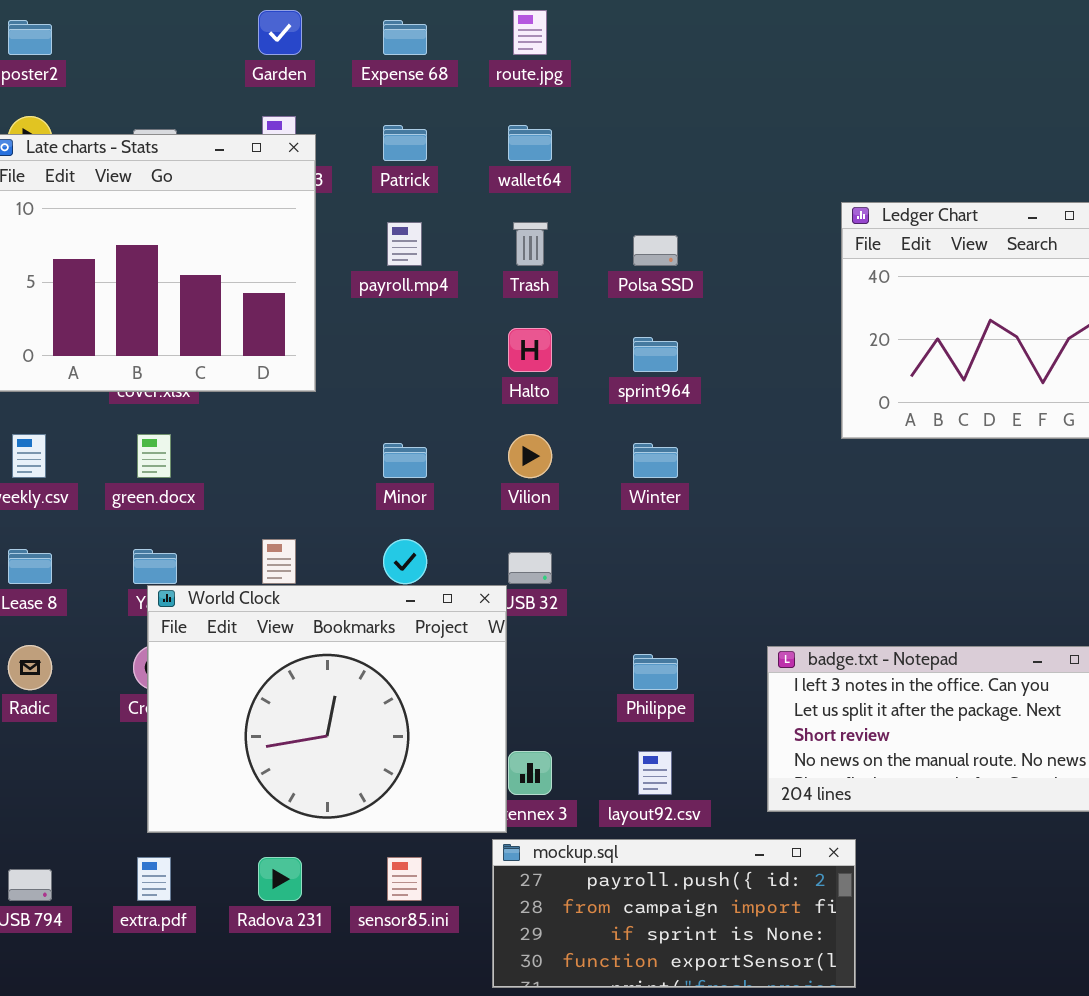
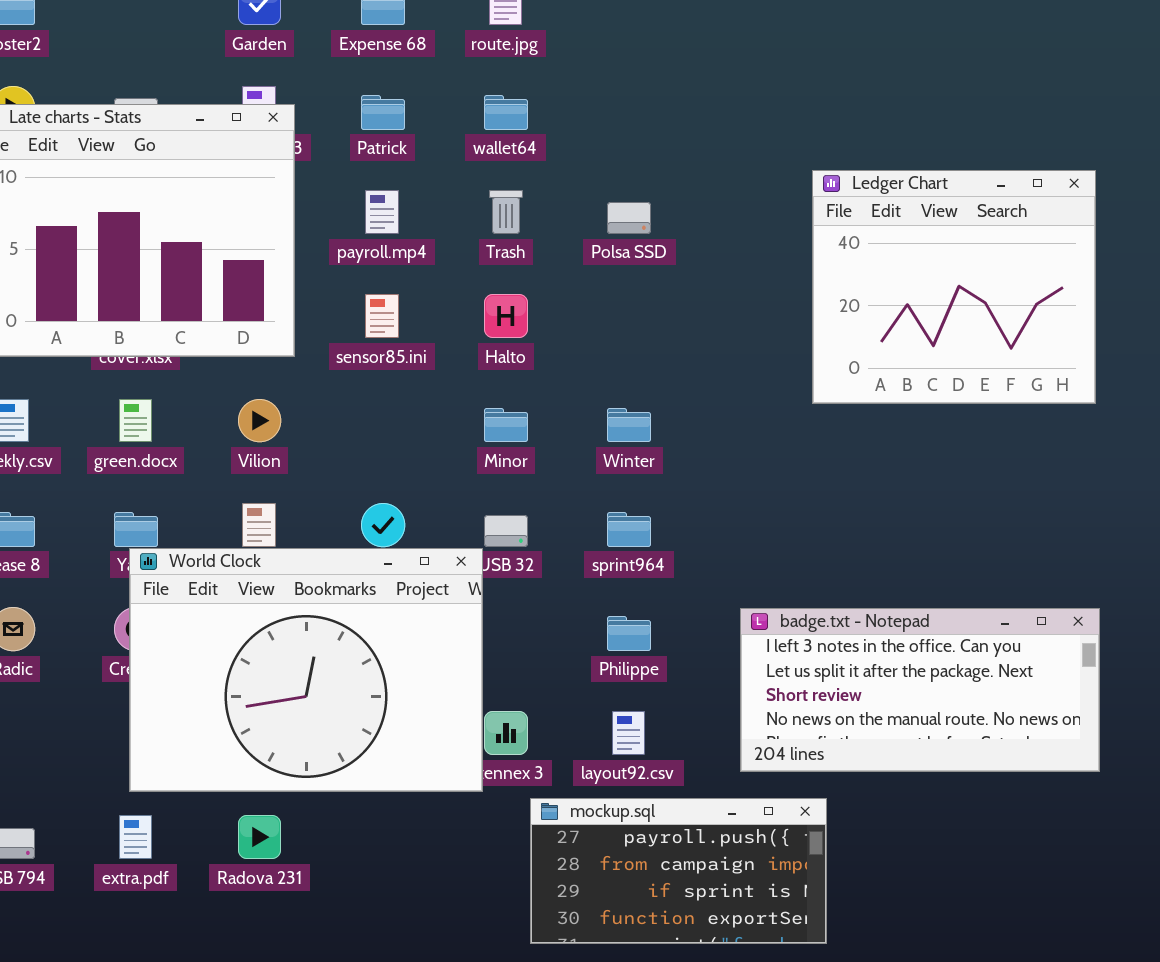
sprint964: [633,337,678,372] -> [607,512,651,547], moved
Vilion: [508,434,552,478] -> [238,399,281,442], moved
Minor: [383,443,427,478] -> [484,408,528,442], moved
mockup.sql: [492,839,856,988] -> [530,798,827,944], resized
sensor85.ini: [387,857,422,901] -> [365,294,399,338], moved

